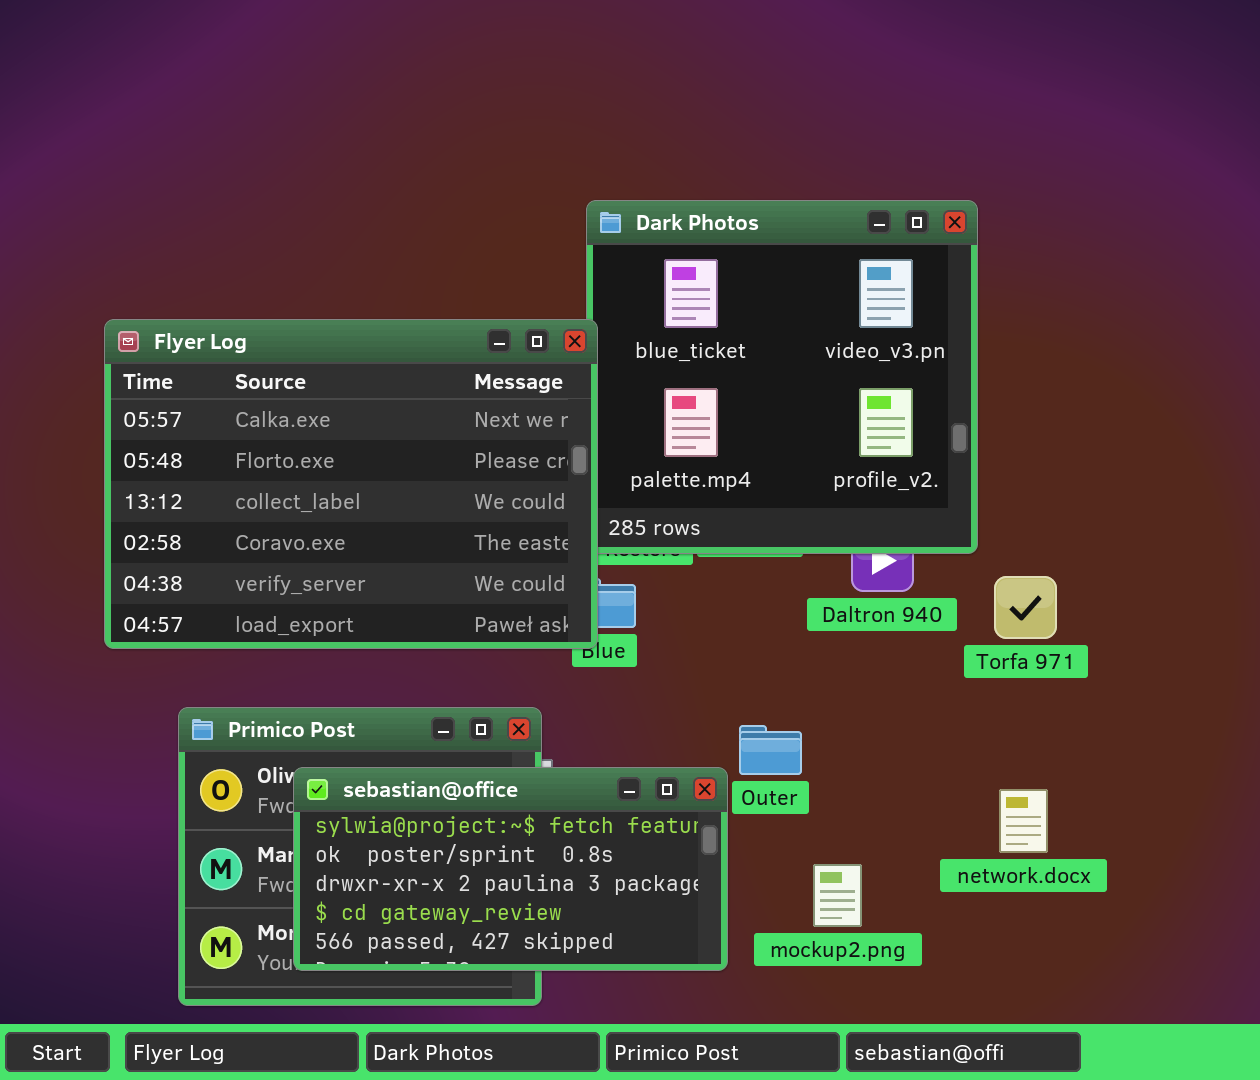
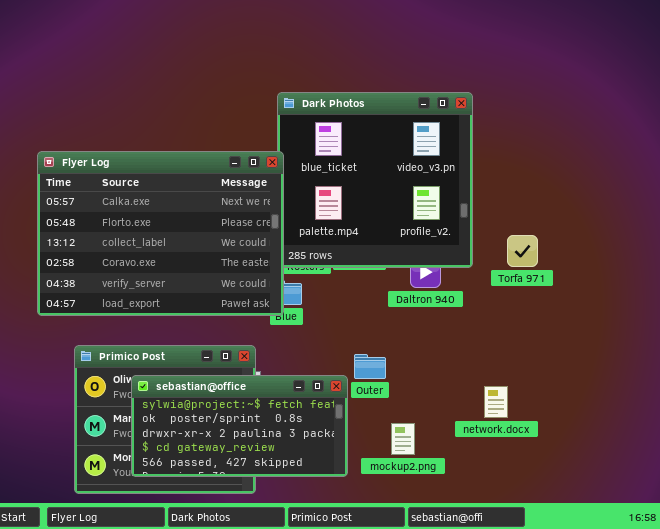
Torfa 971: [994,576,1057,639] -> [507,235,538,267], moved

